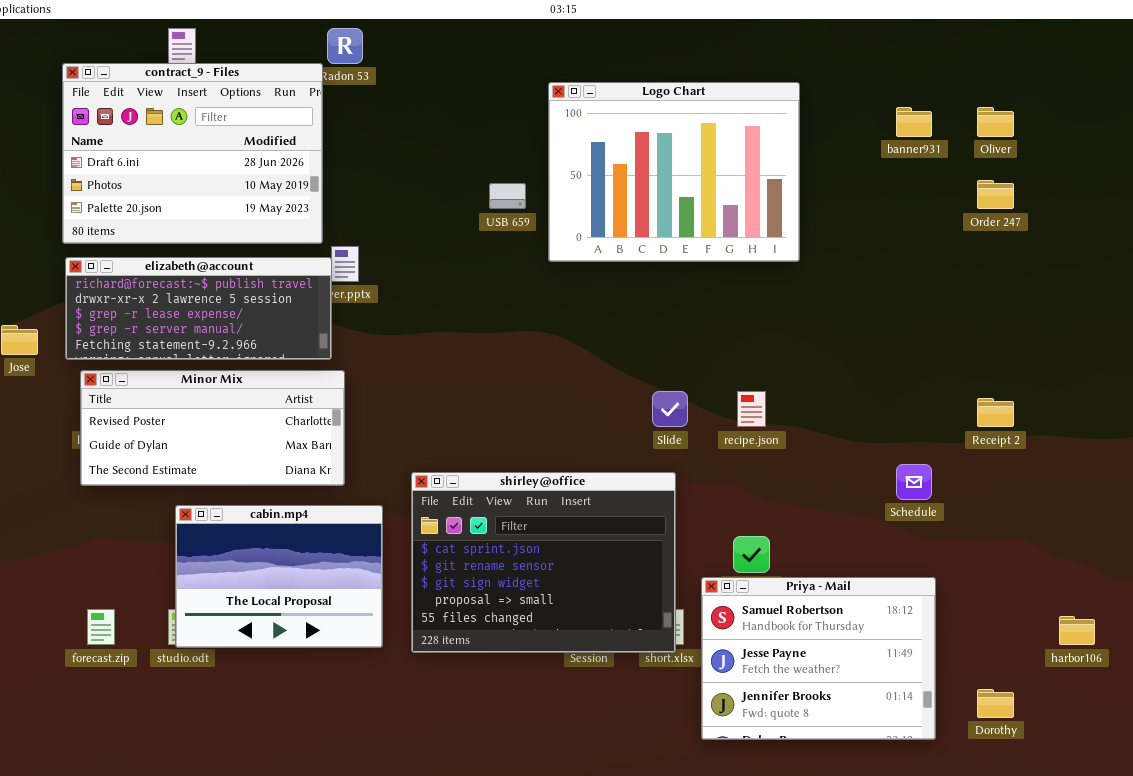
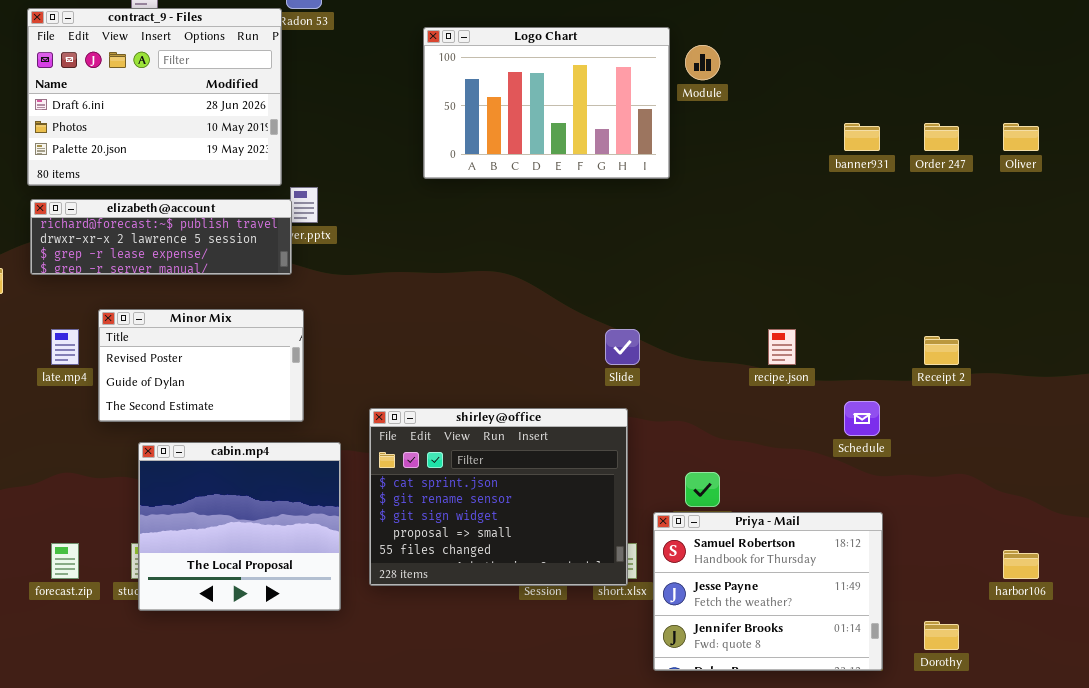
Logo Chart: [548,82,800,262] -> [423,27,670,179], moved, resized
banner931: [896,107,932,137] -> [844,123,880,151], moved
Oliver: [977,107,1014,137] -> [1003,123,1039,151], moved
elizabeth@account: [65,257,332,360] -> [30,199,292,275], resized
Minor Mix: [80,370,345,486] -> [98,309,304,422], resized
recipe.json: [737,391,766,427] -> [768,329,796,365], moved
cabin.mp4: [175,505,383,648] -> [138,442,341,611], resized

